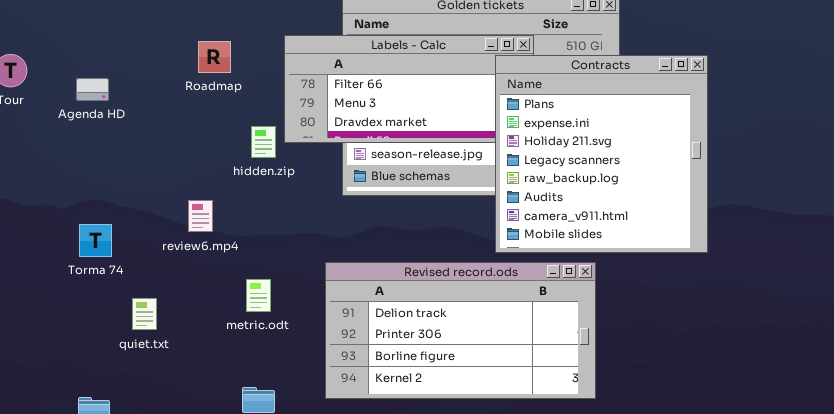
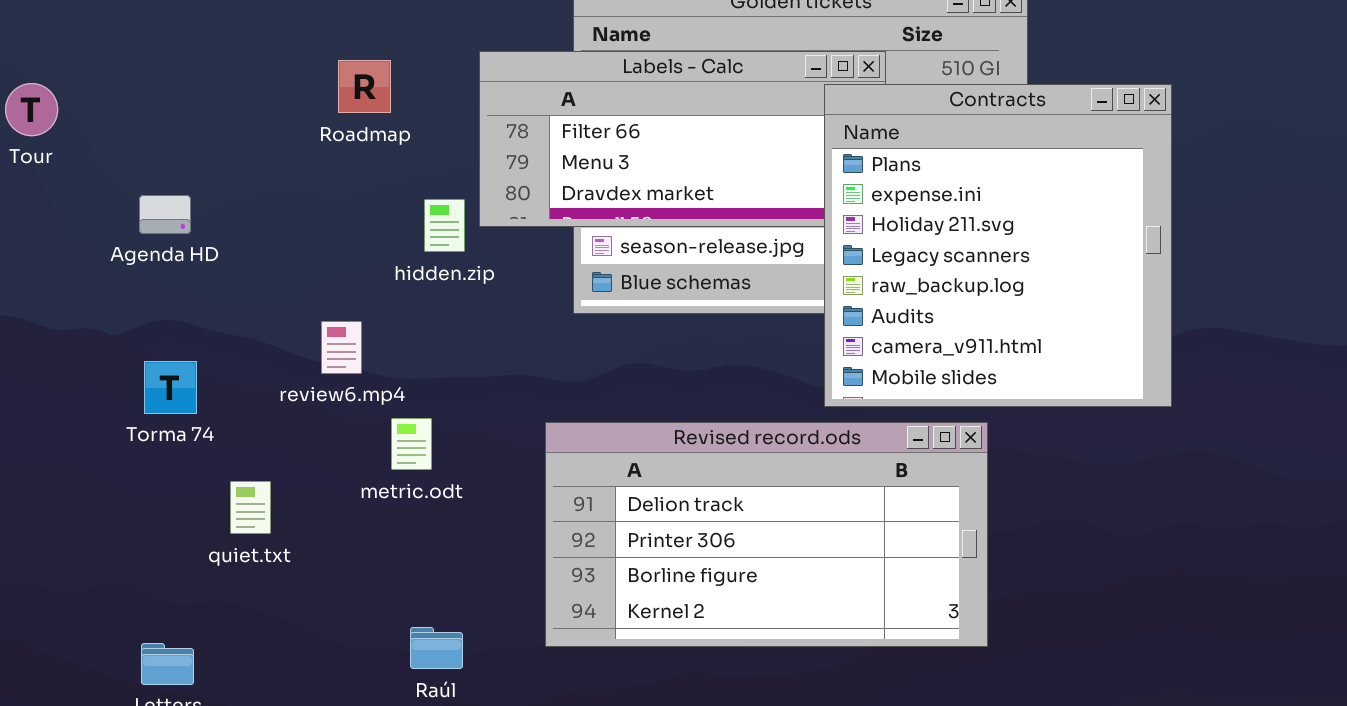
Agenda HD: [76,78,109,101] -> [139,195,191,234], moved
metric.odt: [246,279,271,312] -> [391,418,432,470], moved

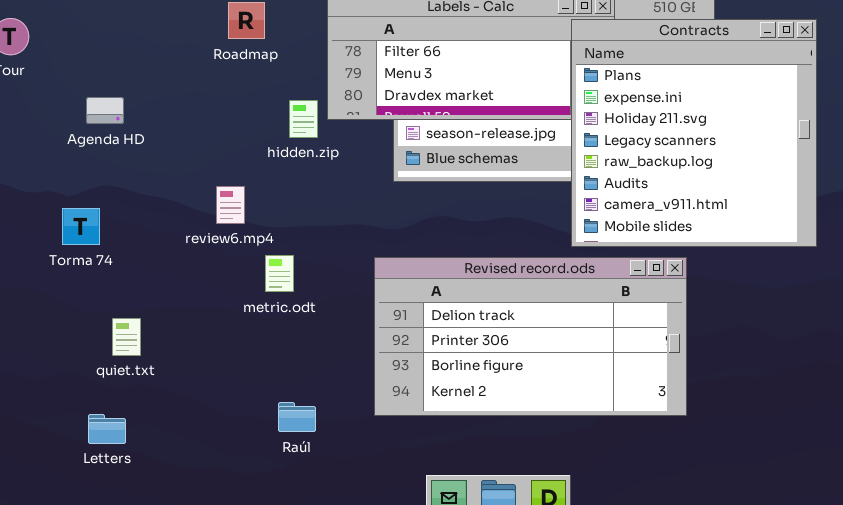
Torma 74: [144,361,197,414] -> [62,208,100,245], moved
quiet.txt: [230,481,271,534] -> [112,318,141,356], moved

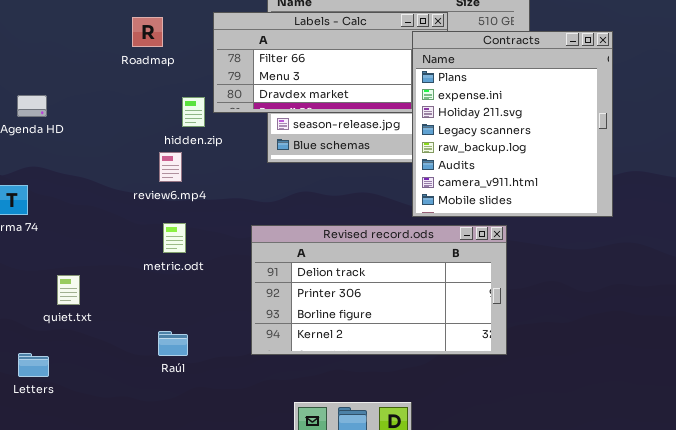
review6.mp4: [216,186,245,224] -> [159,152,182,182], moved
quiet.txt: [112,318,141,356] -> [57,275,80,305], moved
Raúl: [278,402,316,432] -> [158,331,188,356], moved

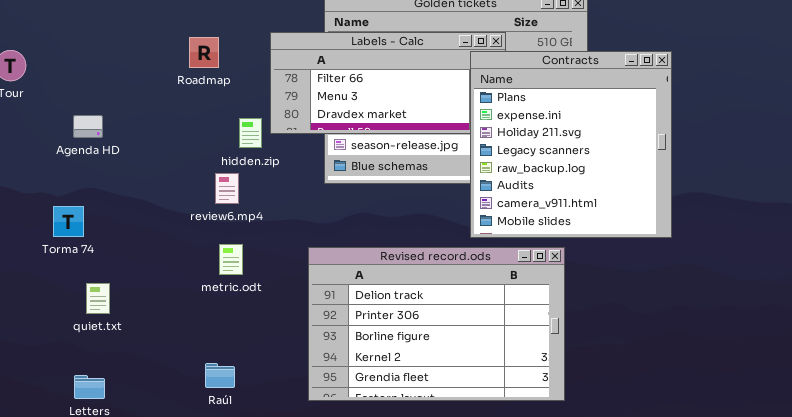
Revised record.ods: [251,225,507,355] -> [308,247,565,401], resized
quiet.txt: [57,275,80,305] -> [86,283,110,314], moved
Raúl: [158,331,188,356] -> [205,363,235,388], moved

